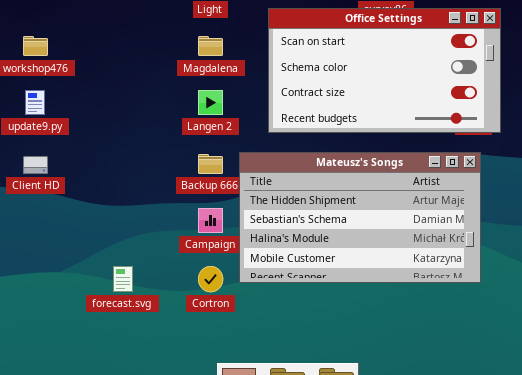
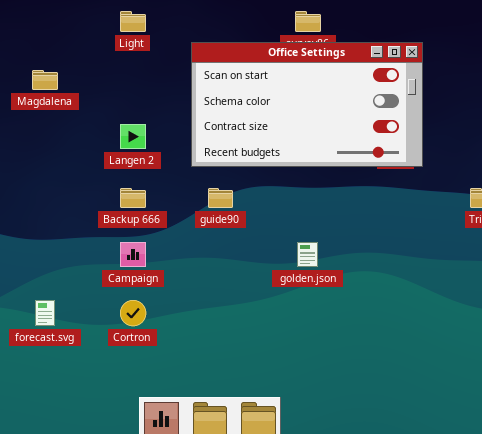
Magdalena: [198,36,223,56] -> [32,70,58,90], moved
Mateusz's Songs: [239,152,481,283] -> none, closed

